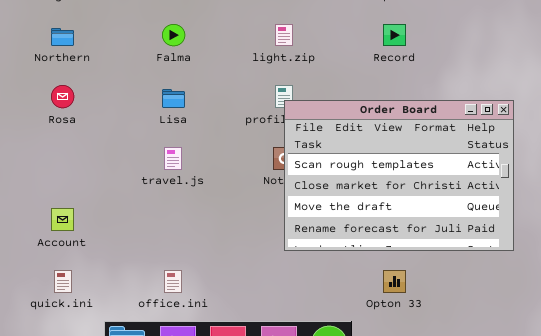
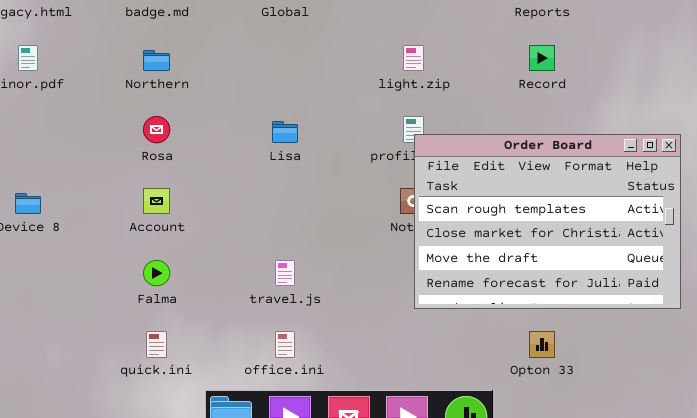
Falma: [162,24,185,46] -> [143,260,170,286], moved
travel.js: [164,147,182,170] -> [275,260,295,286], moved
Account: [51,208,74,231] -> [143,188,170,214], moved

